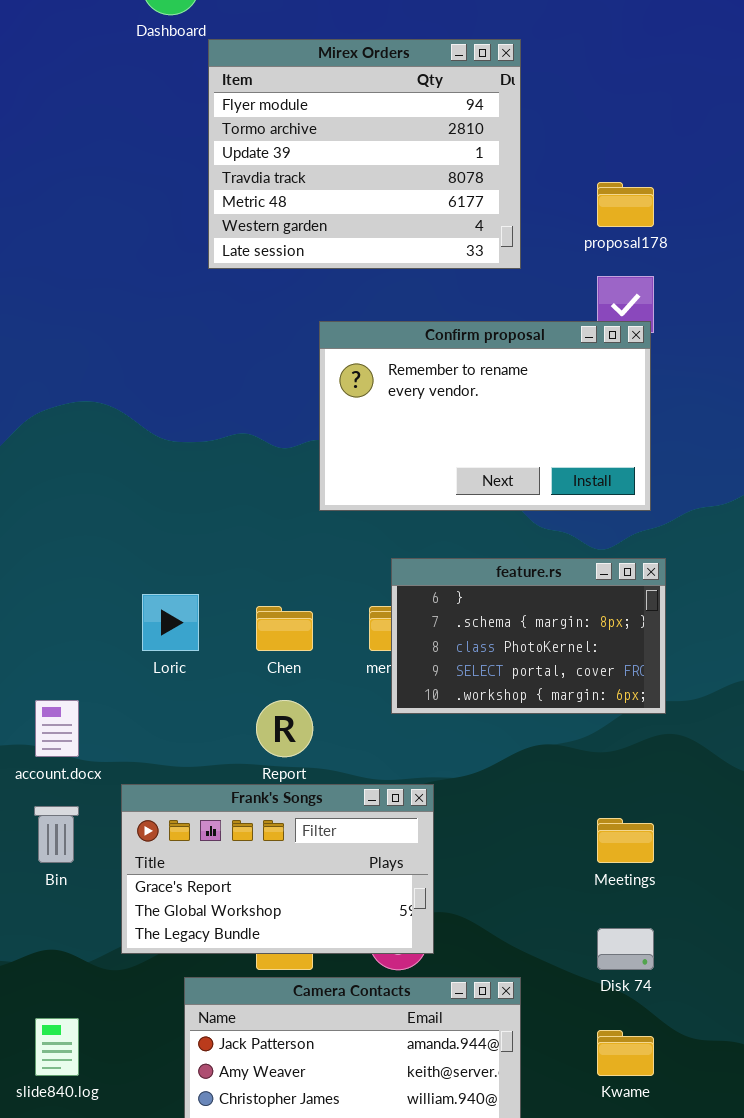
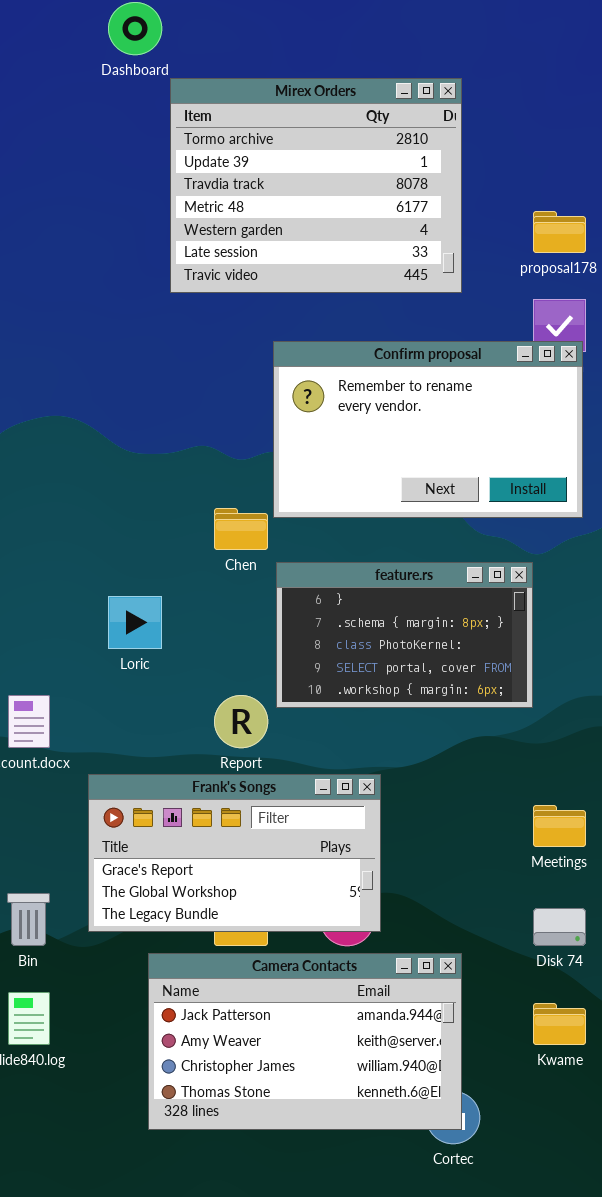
Mirex Orders: [208,39,521,269] -> [170,78,462,293], scrolled down 1 row
feature.rs: [391,558,666,714] -> [276,562,533,708], moved
Chen: [256,606,313,651] -> [214,508,268,550], moved
Bin: [34,806,79,863] -> [7,893,50,946], moved

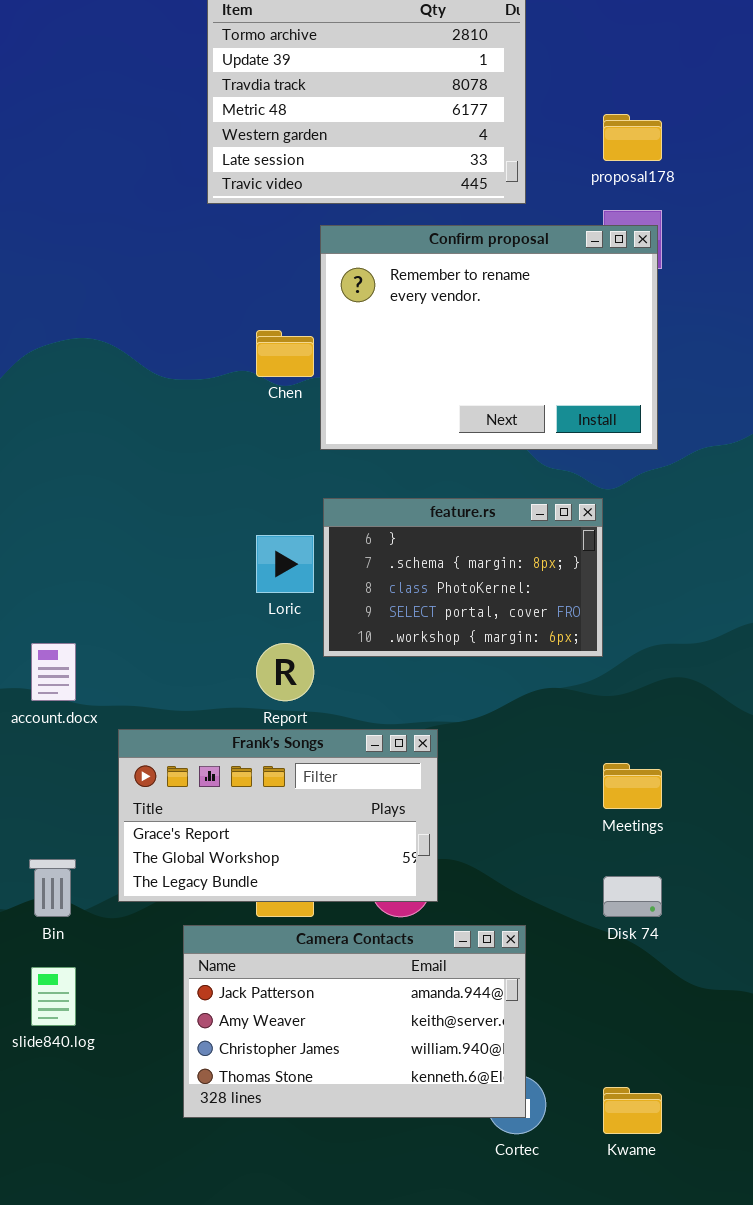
Confirm proposal: [273,341,583,518] -> [320,225,658,450], resized
Chen: [214,508,268,550] -> [256,330,314,377], moved
Loric: [108,596,162,649] -> [256,535,314,593], moved
Kwame: [533,1003,586,1045] -> [603,1087,662,1134], moved

